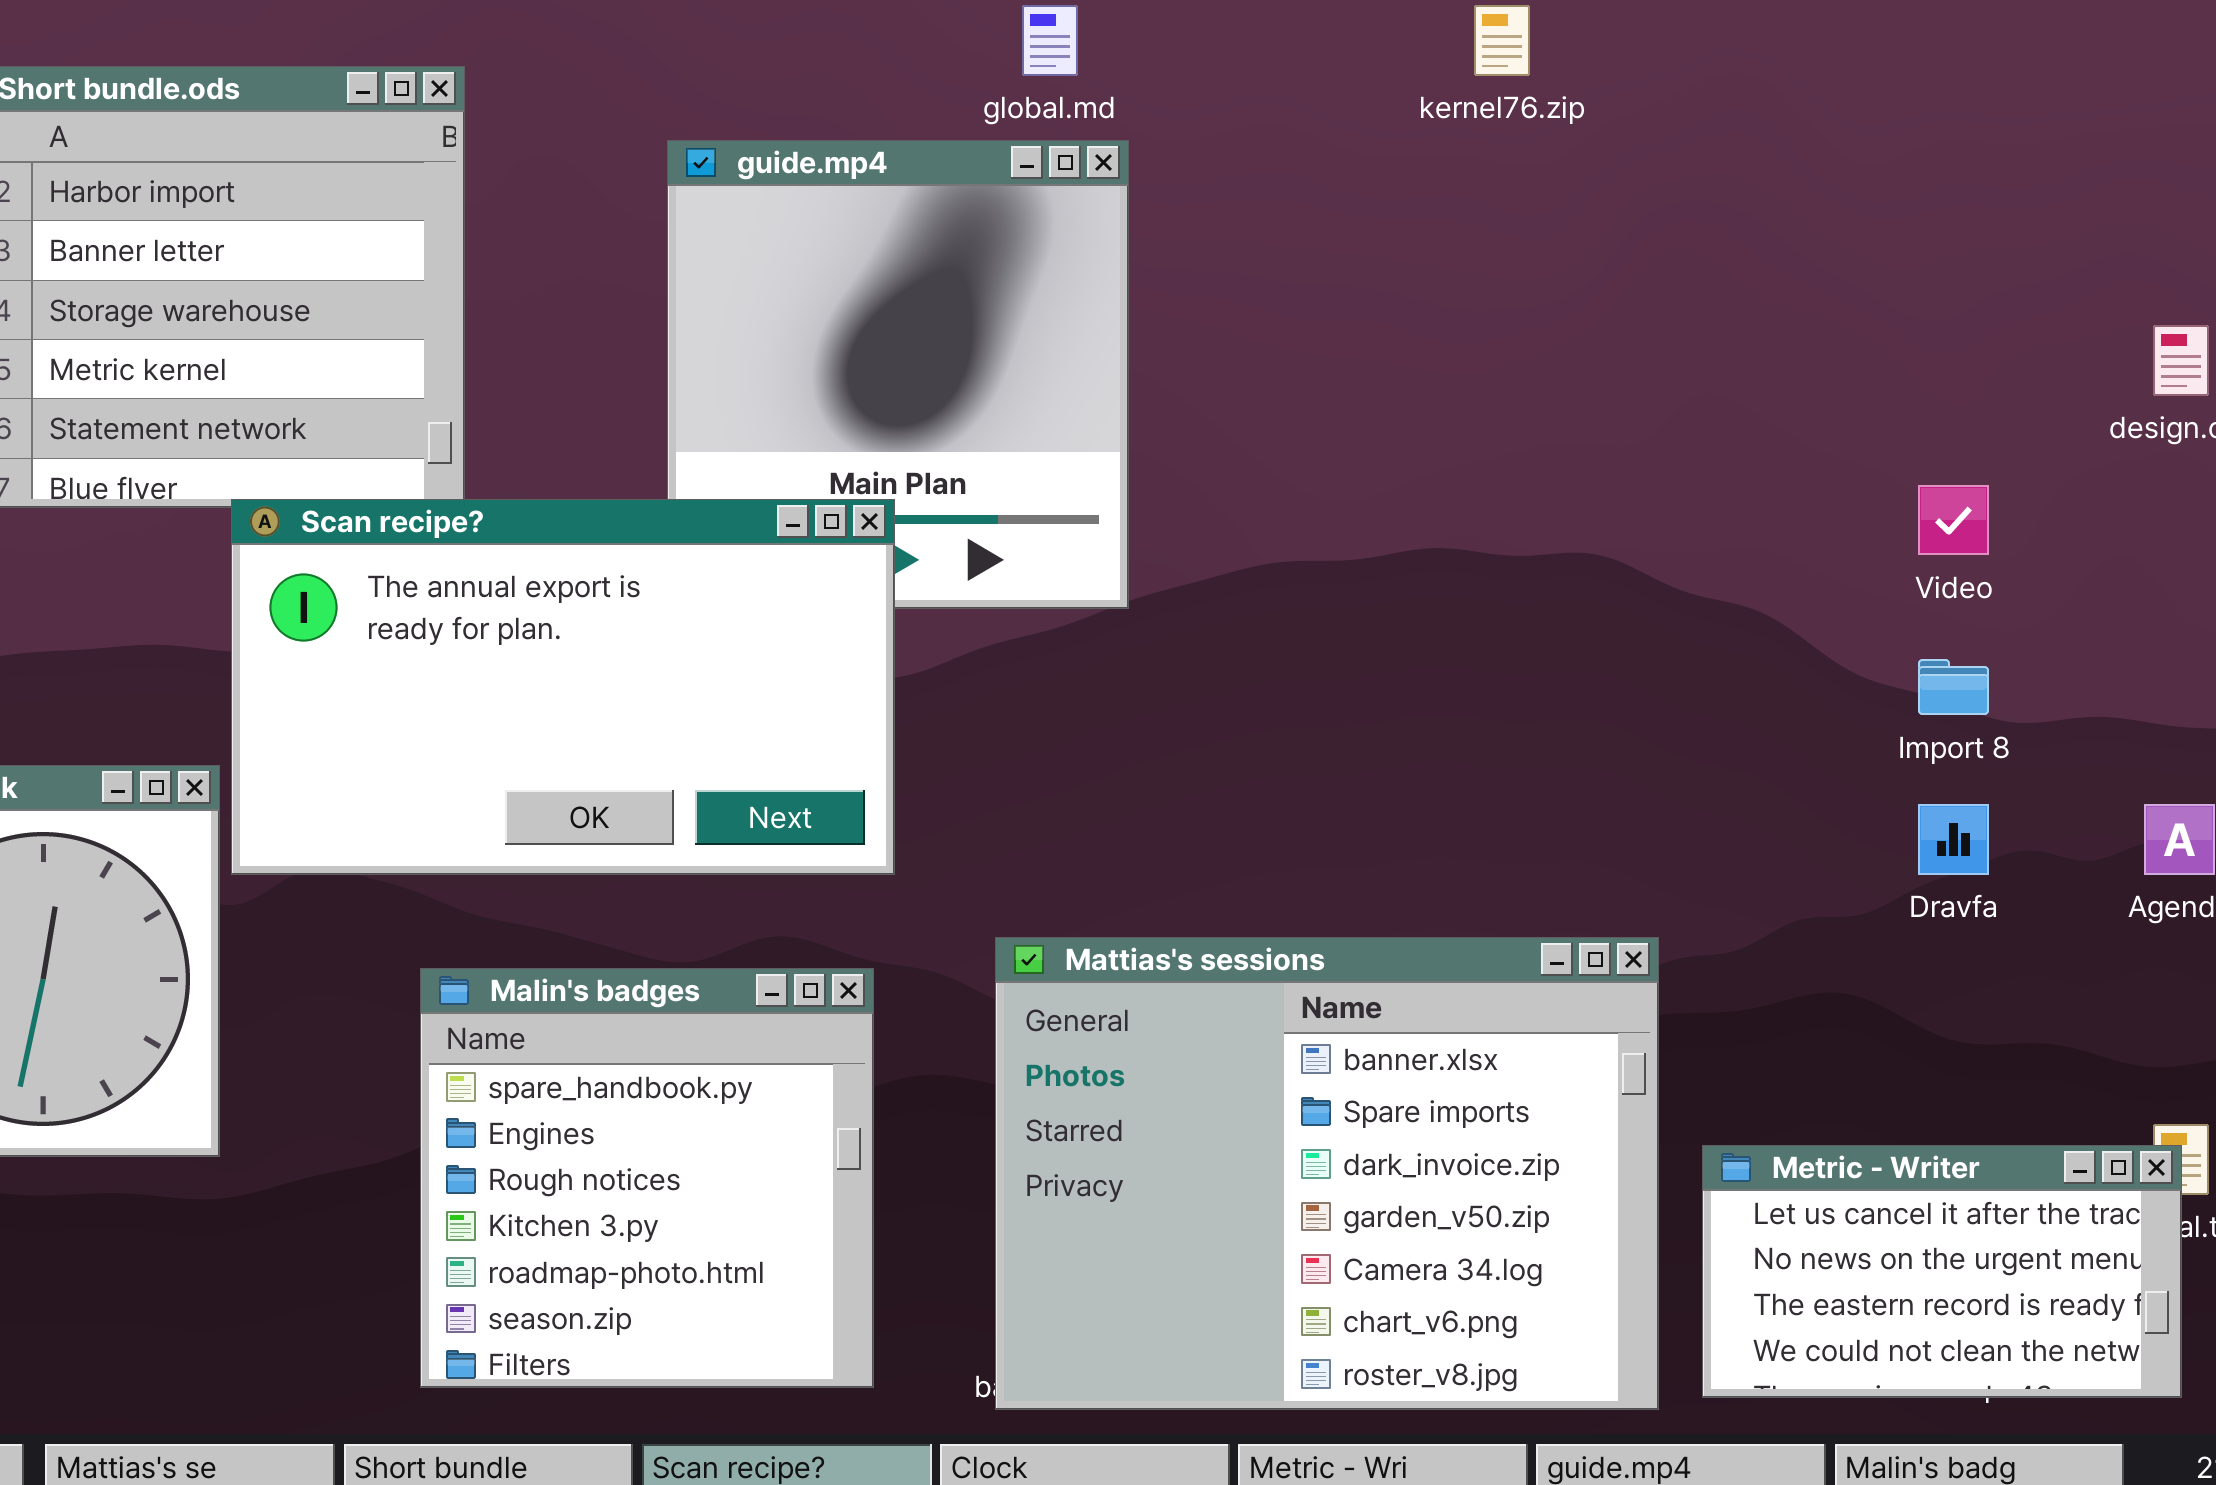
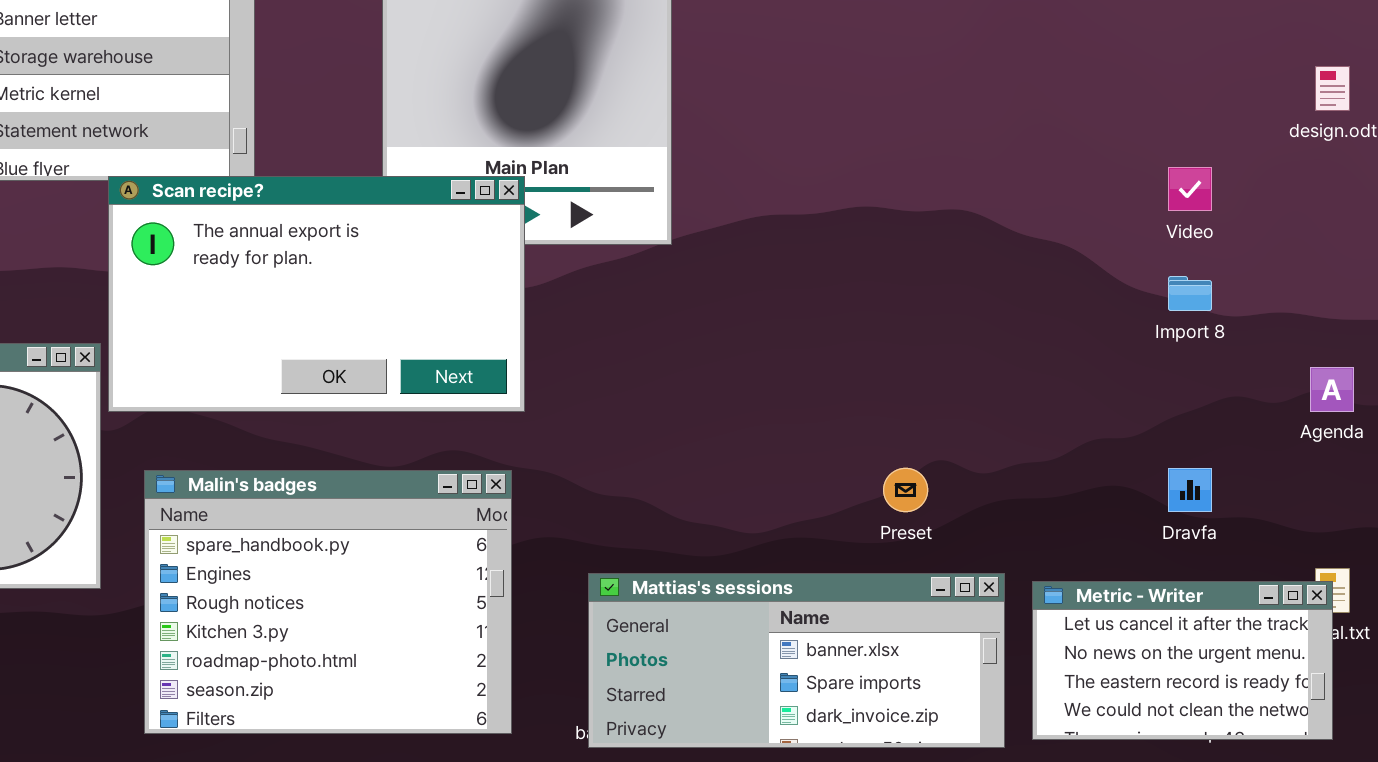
Dravfa: [1918,804,1989,875] -> [1168,468,1212,512], moved
Mattias's sessions: [995,937,1659,1410] -> [588,573,1005,748], resized
Malin's badges: [420,968,874,1388] -> [144,470,512,734], resized

